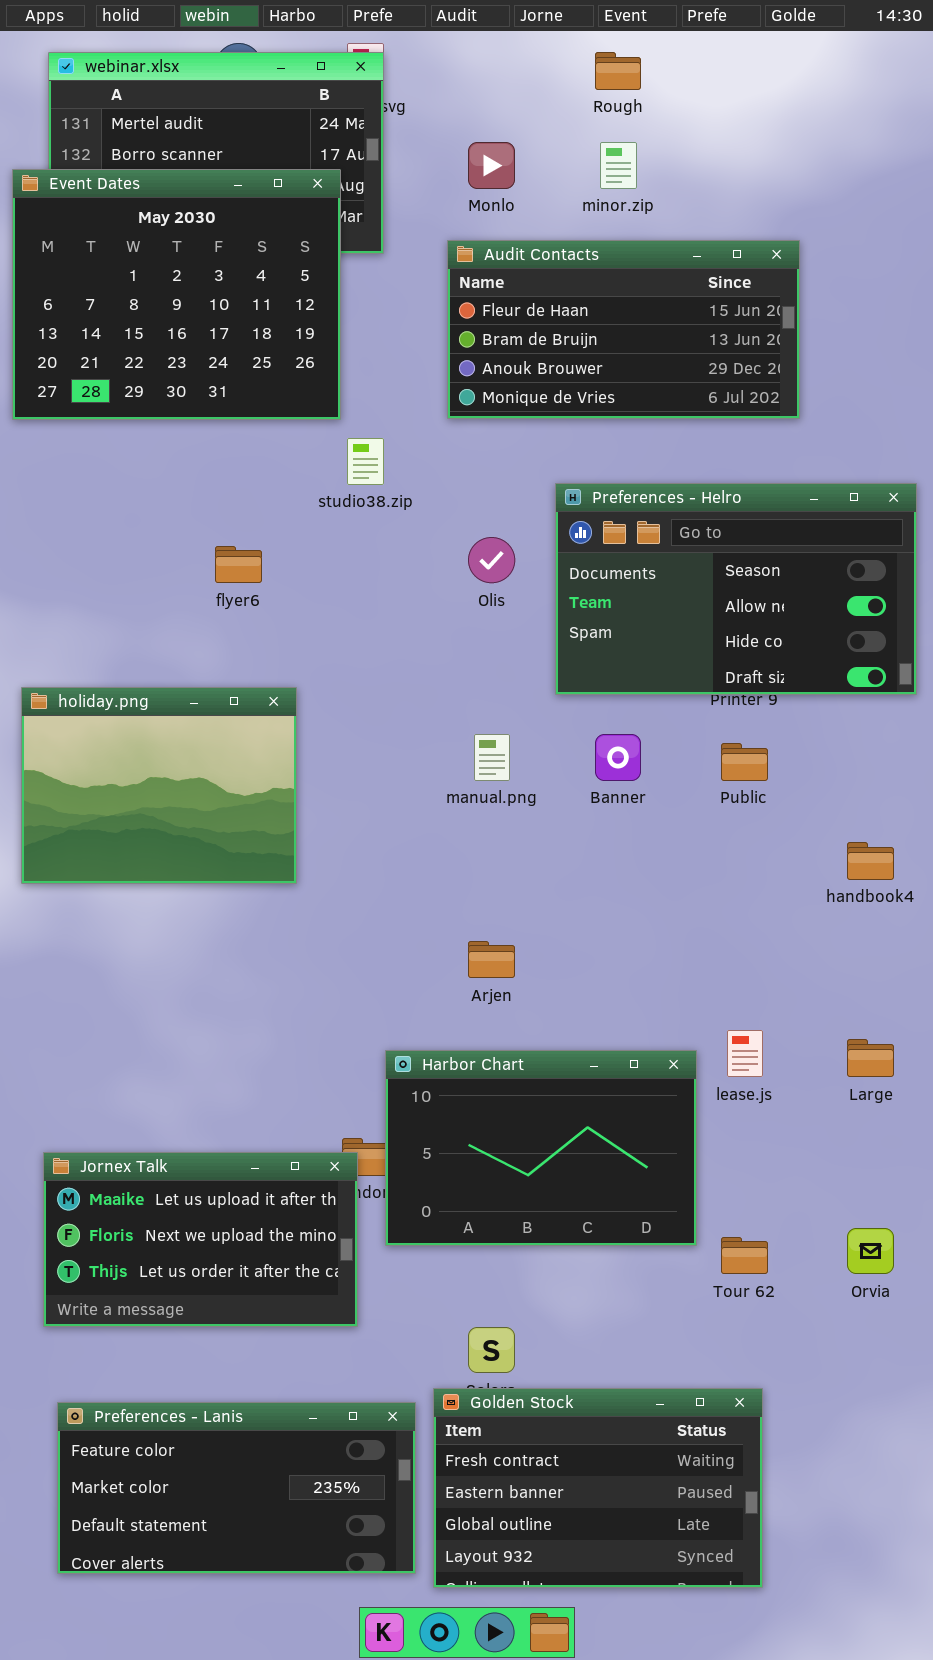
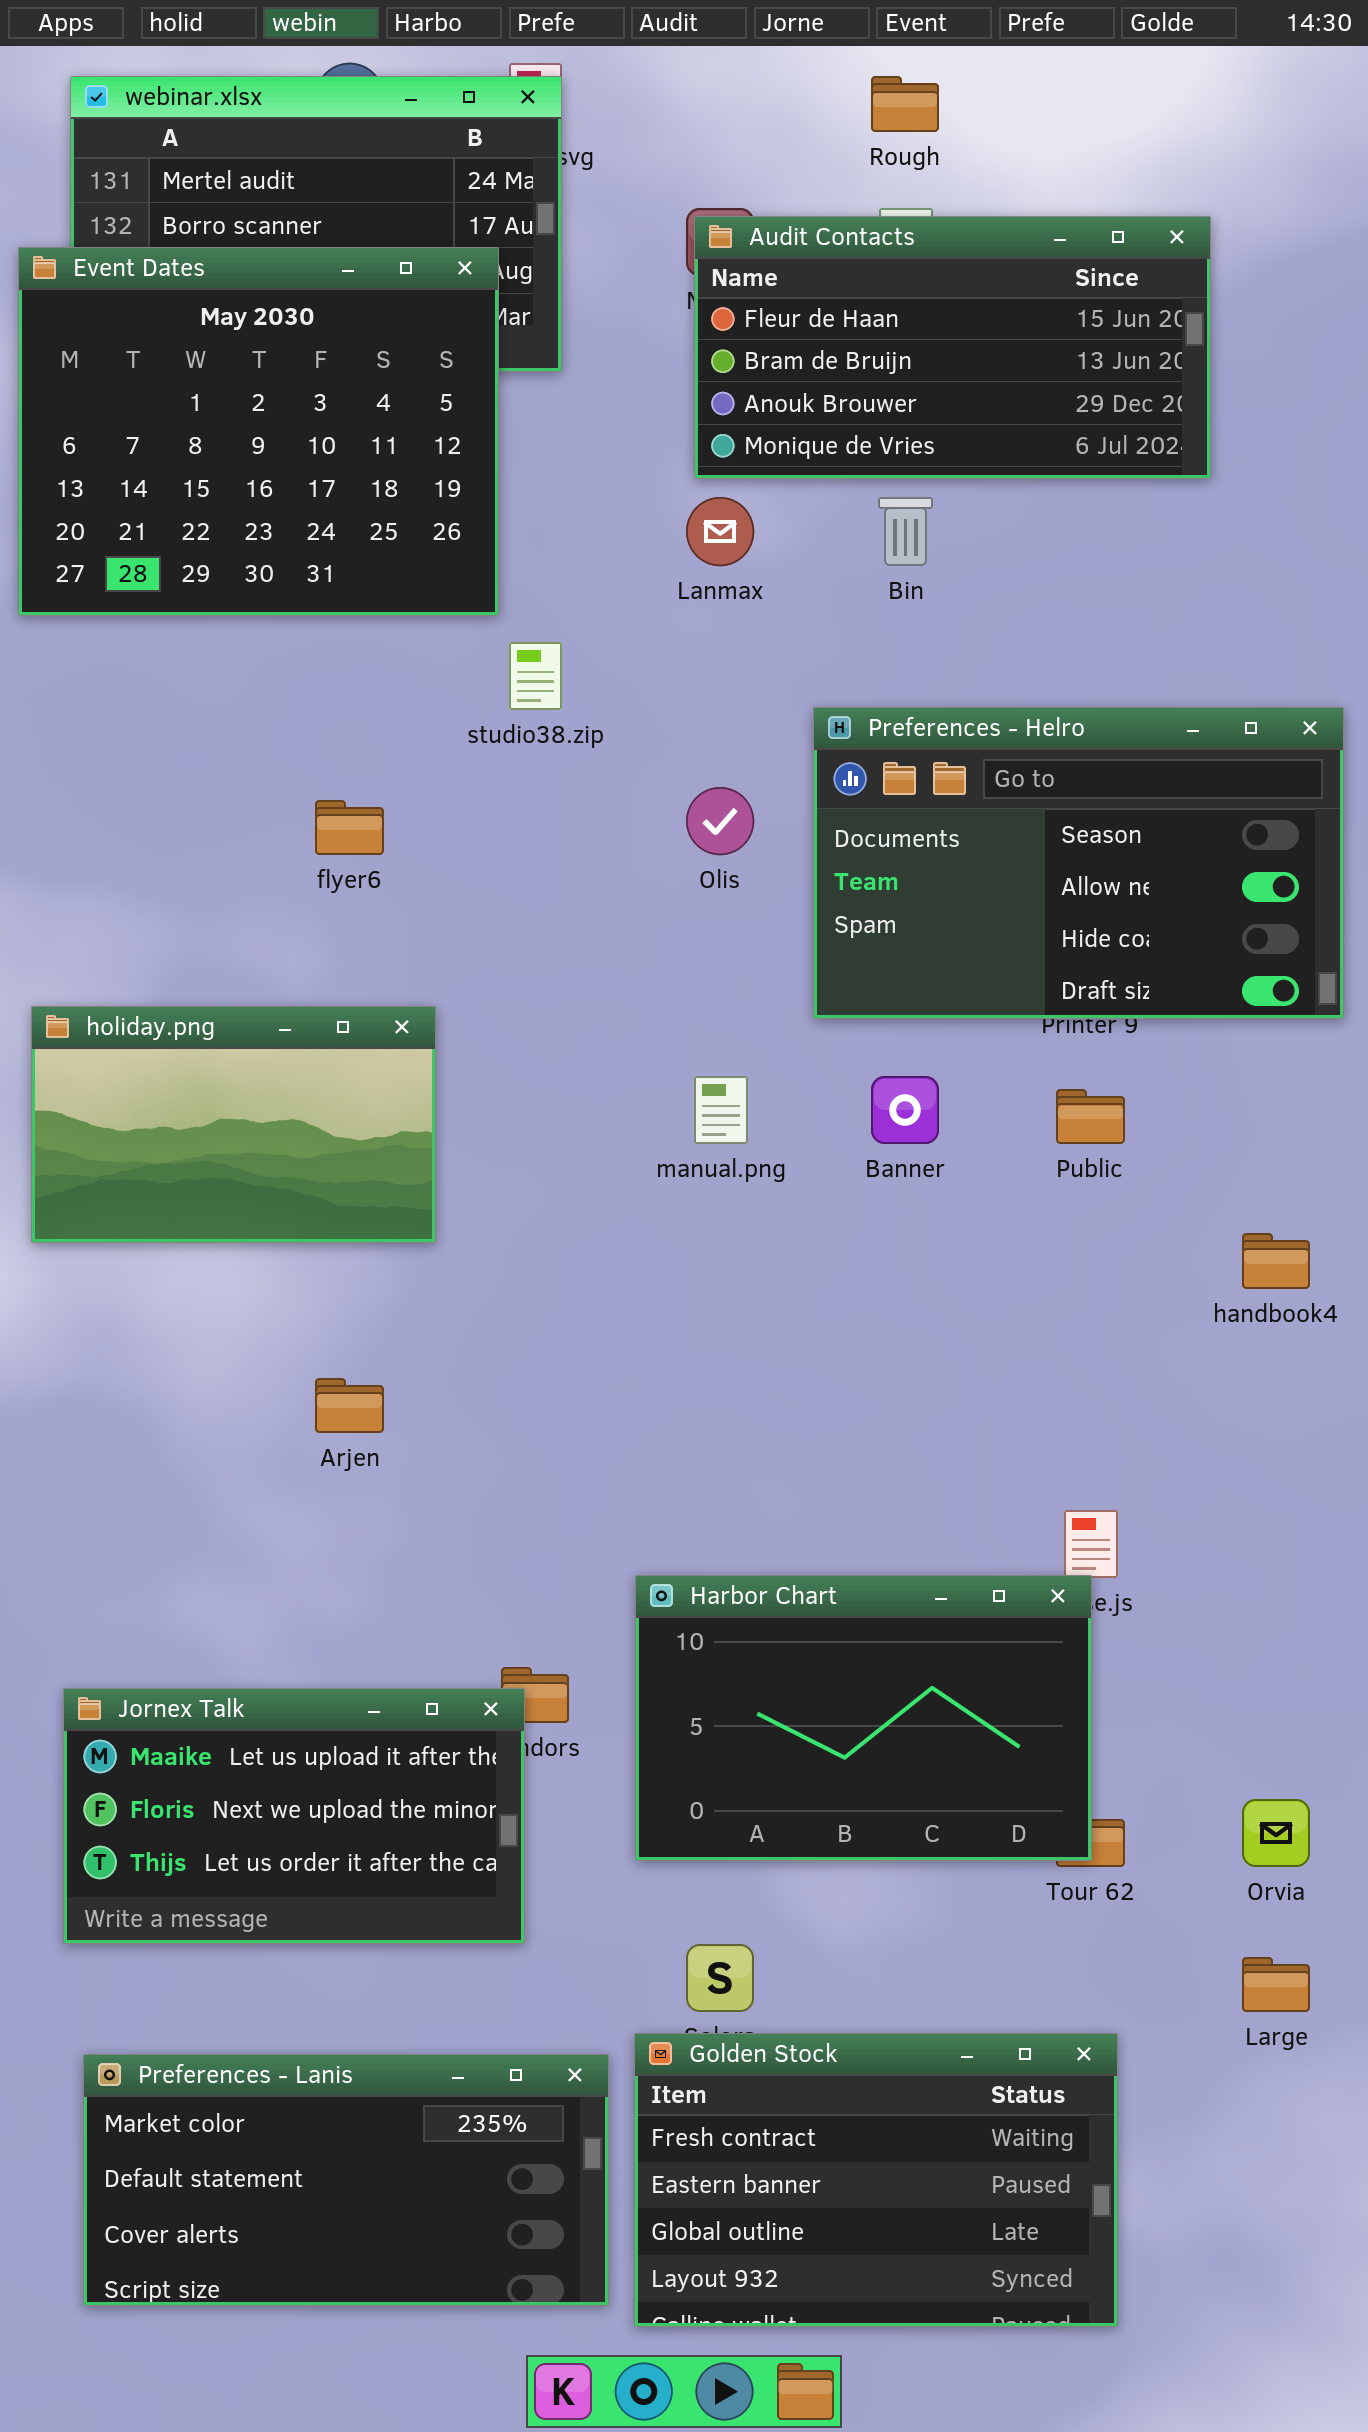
Audit Contacts: [447,240,800,419] -> [694,216,1211,479], moved
holiday.png: [21,687,297,884] -> [31,1006,436,1243], resized
Arjen: [468,941,515,978] -> [315,1378,384,1433], moved
Large: [847,1039,894,1077] -> [1242,1957,1310,2012], moved
Harbor Chart: [385,1050,697,1246] -> [635,1575,1092,1861], moved
Preferences - Lanis: [57,1402,416,1574] -> [83,2054,609,2306], scrolled down 1 row

